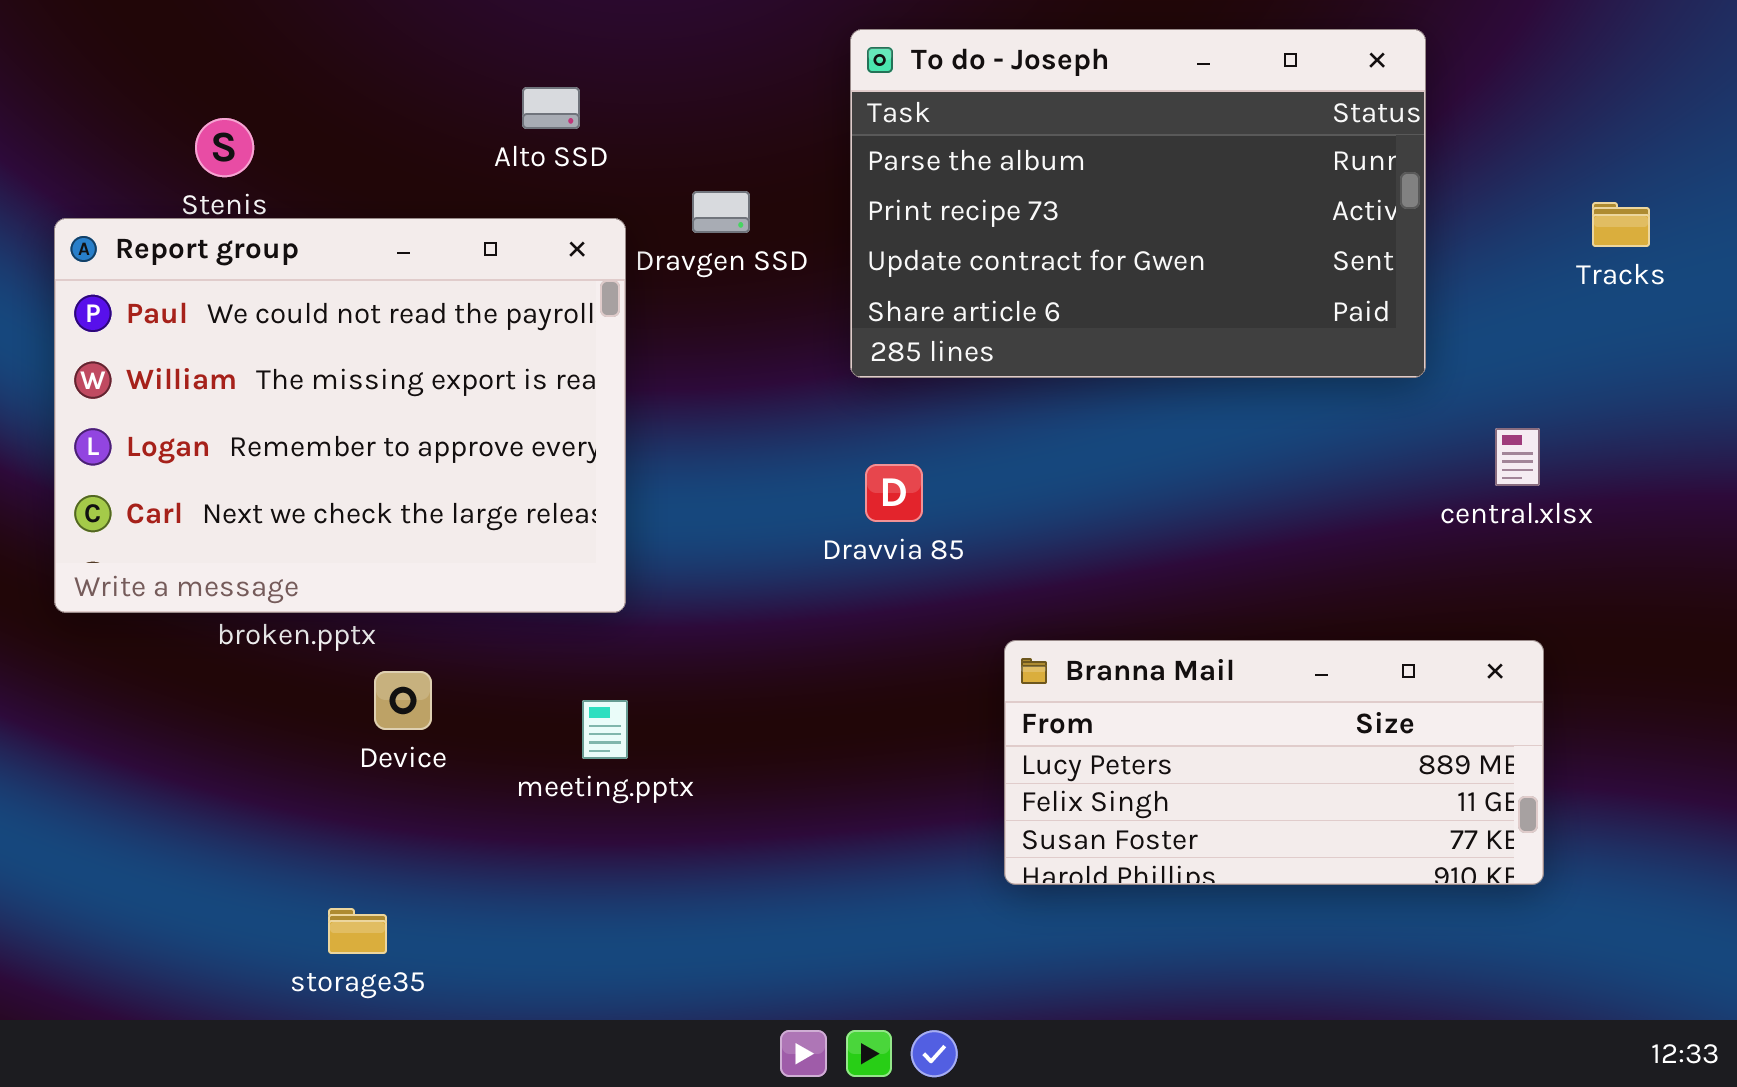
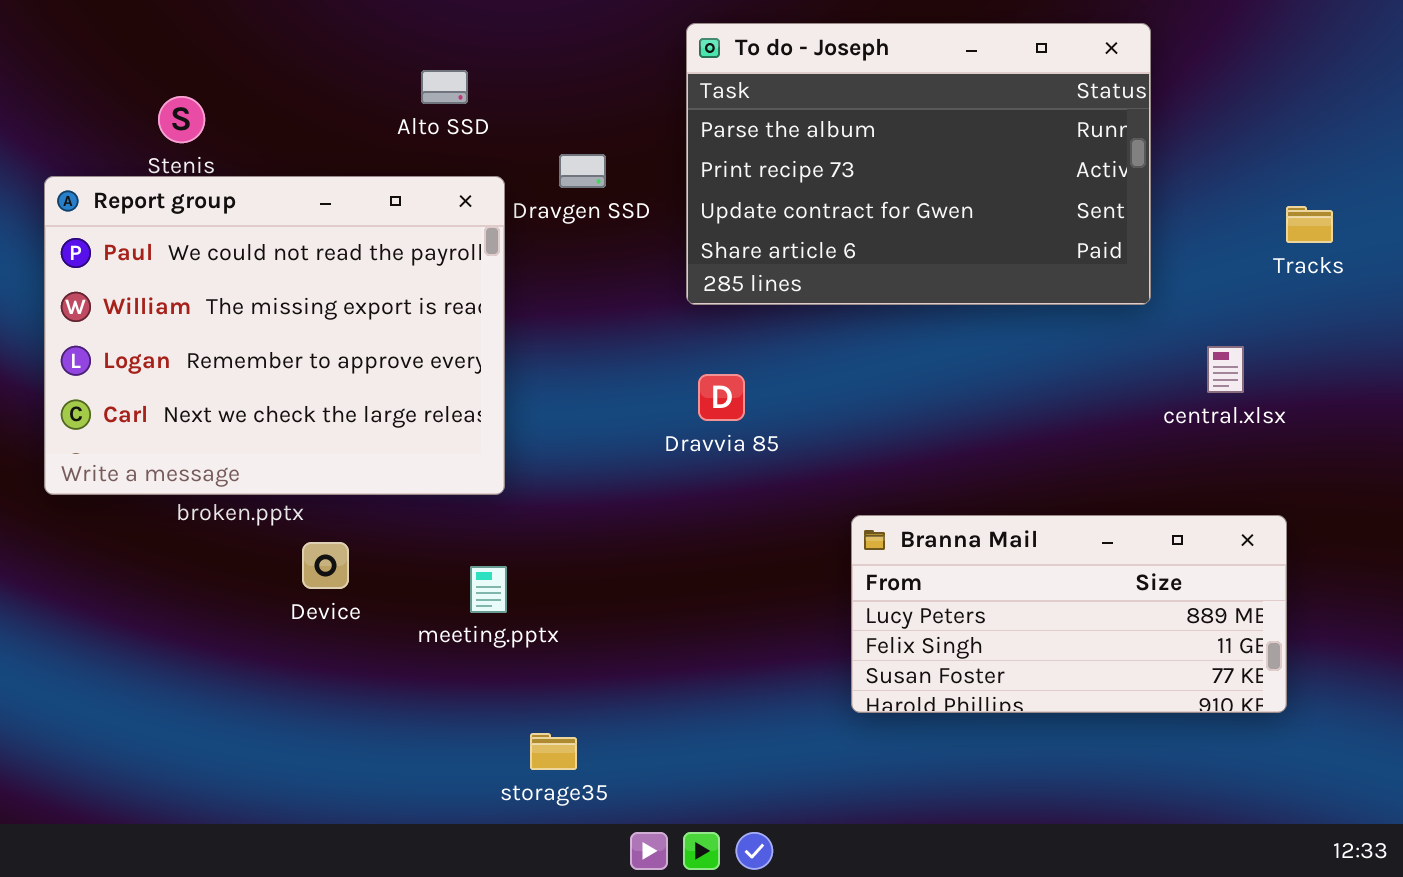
Tracks: [1592,202,1650,247] -> [1286,206,1333,243], moved
Branna Mail: [1004,640,1544,885] -> [851,515,1287,713], moved
storage35: [328,908,387,954] -> [530,733,577,770], moved

